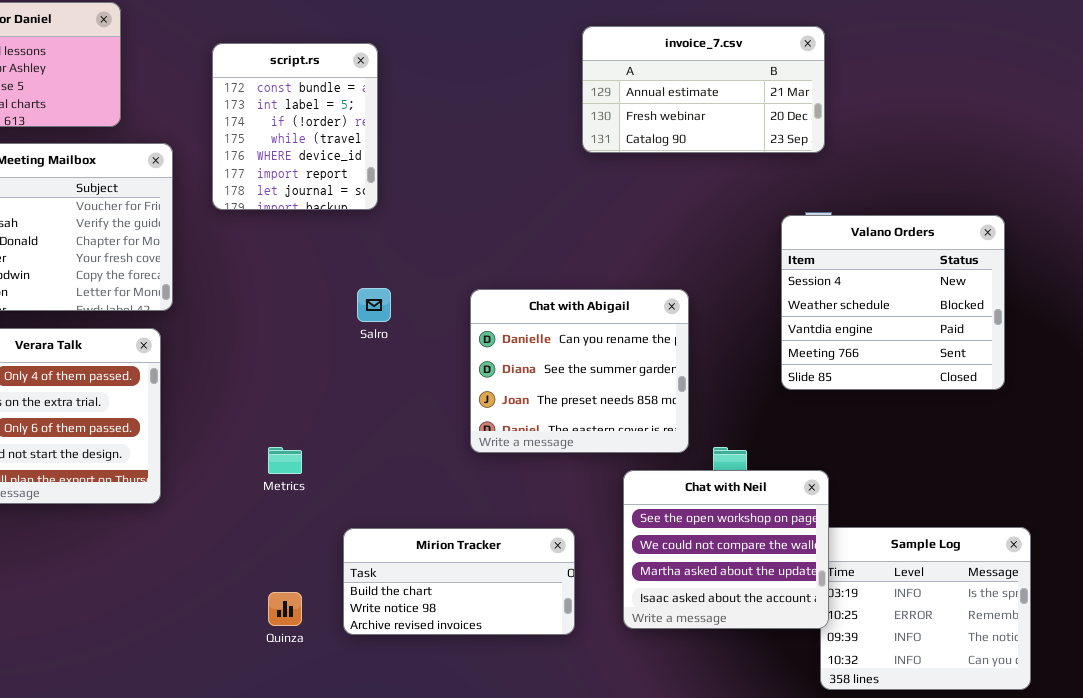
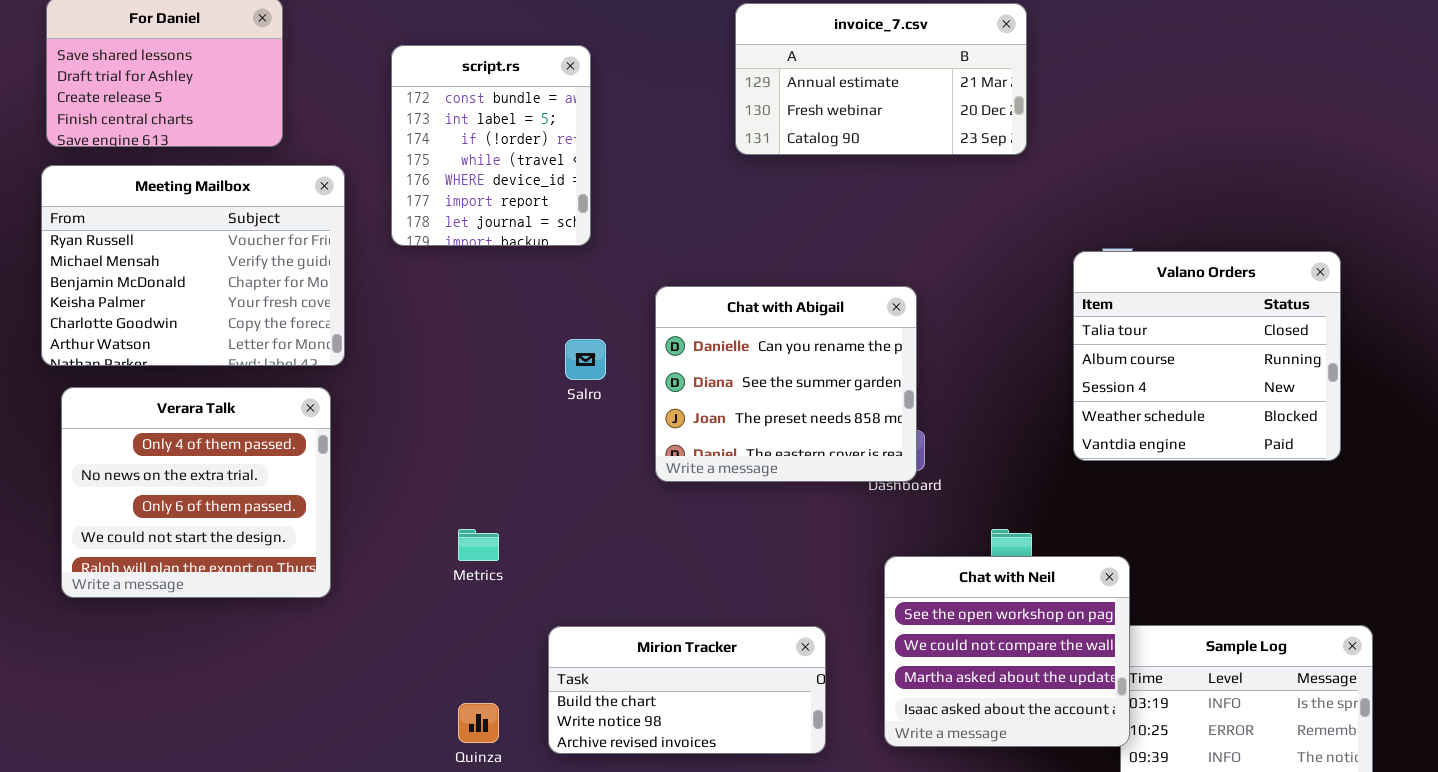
invoice_7.csv: [582,26,825,153] -> [735,3,1027,155], moved
Valano Orders: [781,215,1005,390] -> [1073,251,1341,461], scrolled up 2 rows
Chat with Abigail: [470,289,689,453] -> [655,286,917,482], moved

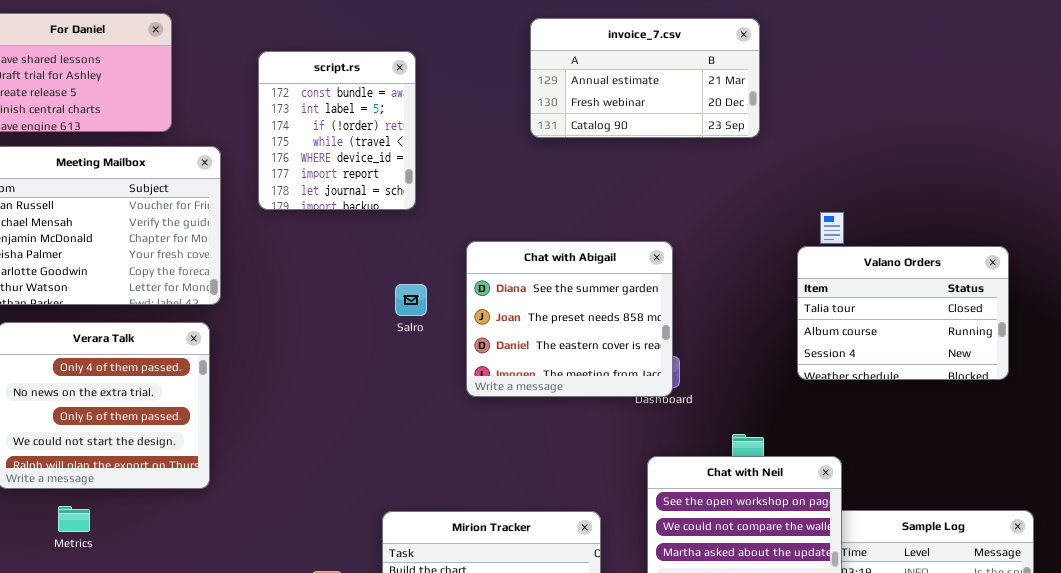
Valano Orders: [1073,251,1341,461] -> [797,246,1009,380], resized
Chat with Abigail: [655,286,917,482] -> [466,241,673,397], scrolled down 1 row
Metrics: [458,529,499,561] -> [58,506,90,532], moved

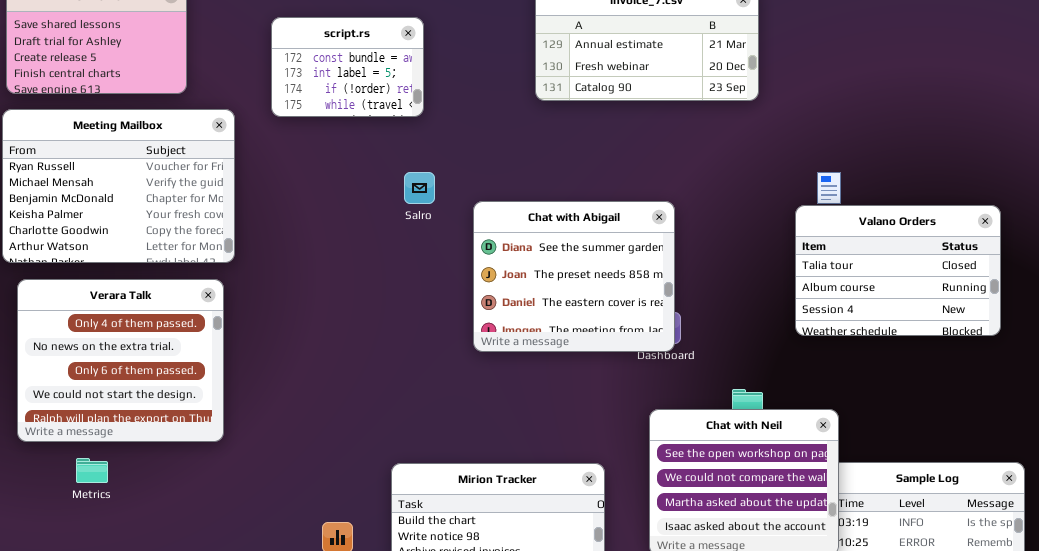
script.rs: [258,51,416,210] -> [271,17,424,117], resized
Salro: [395,284,427,316] -> [404,172,435,204], moved

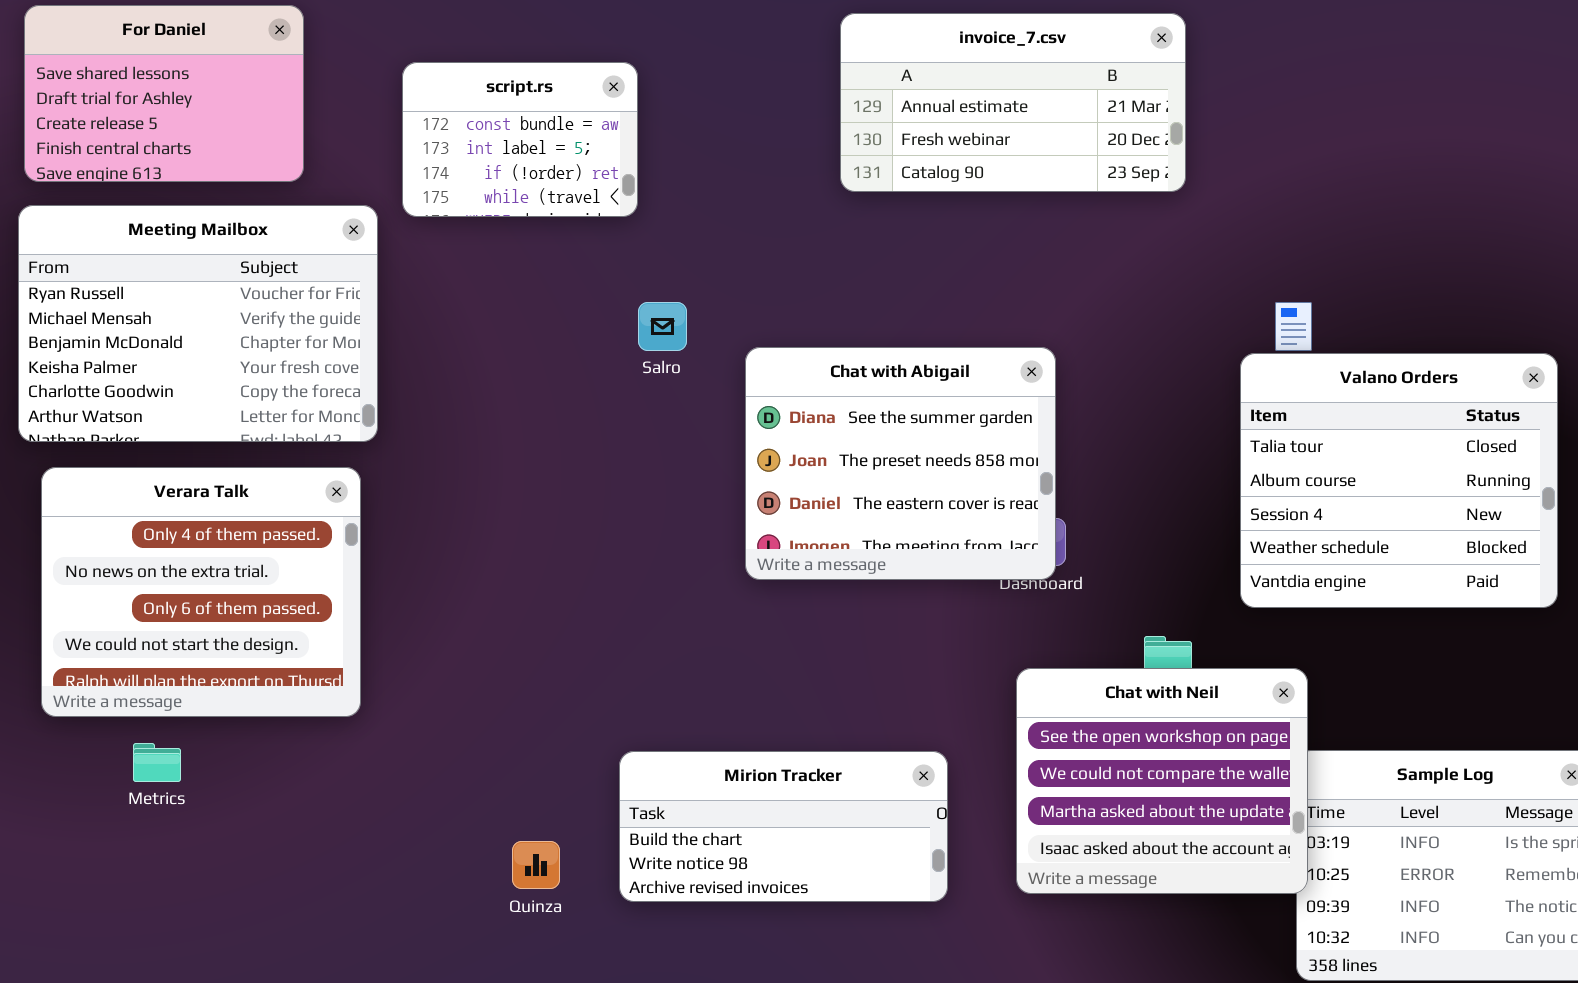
script.rs: [271,17,424,117] -> [402,62,638,217], moved
Valano Orders: [795,205,1001,336] -> [1240,353,1558,608], resized

